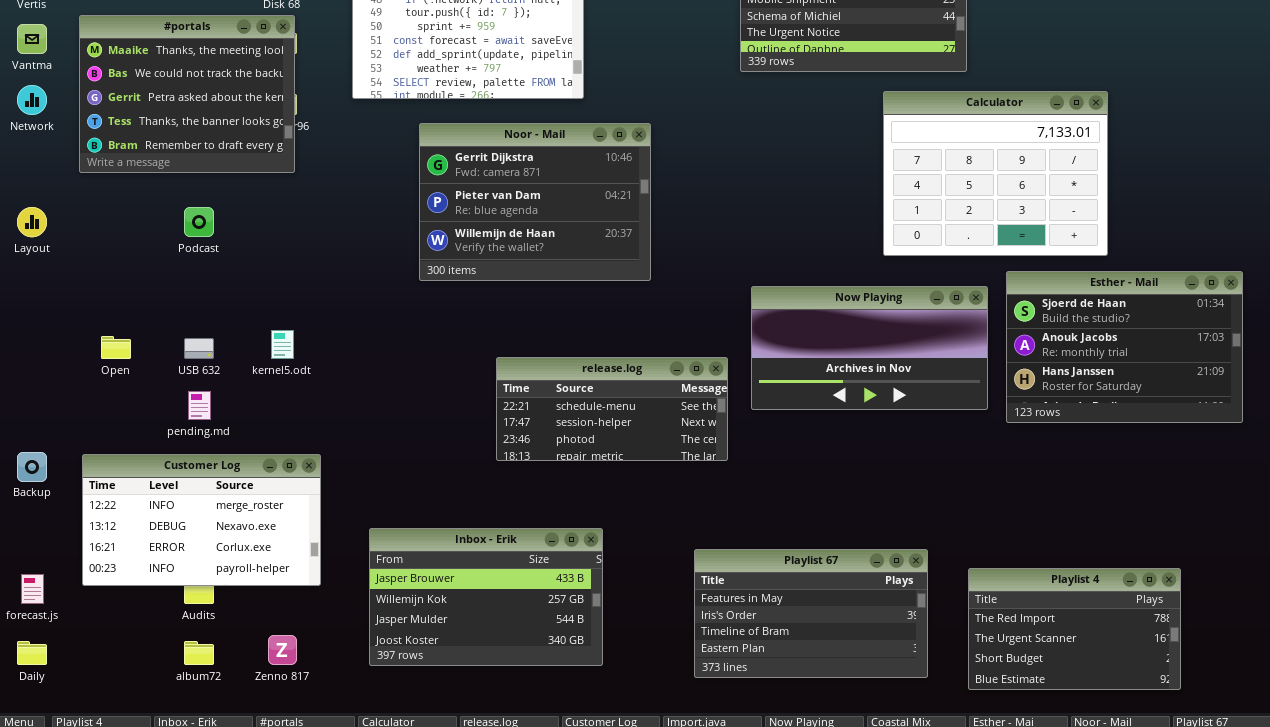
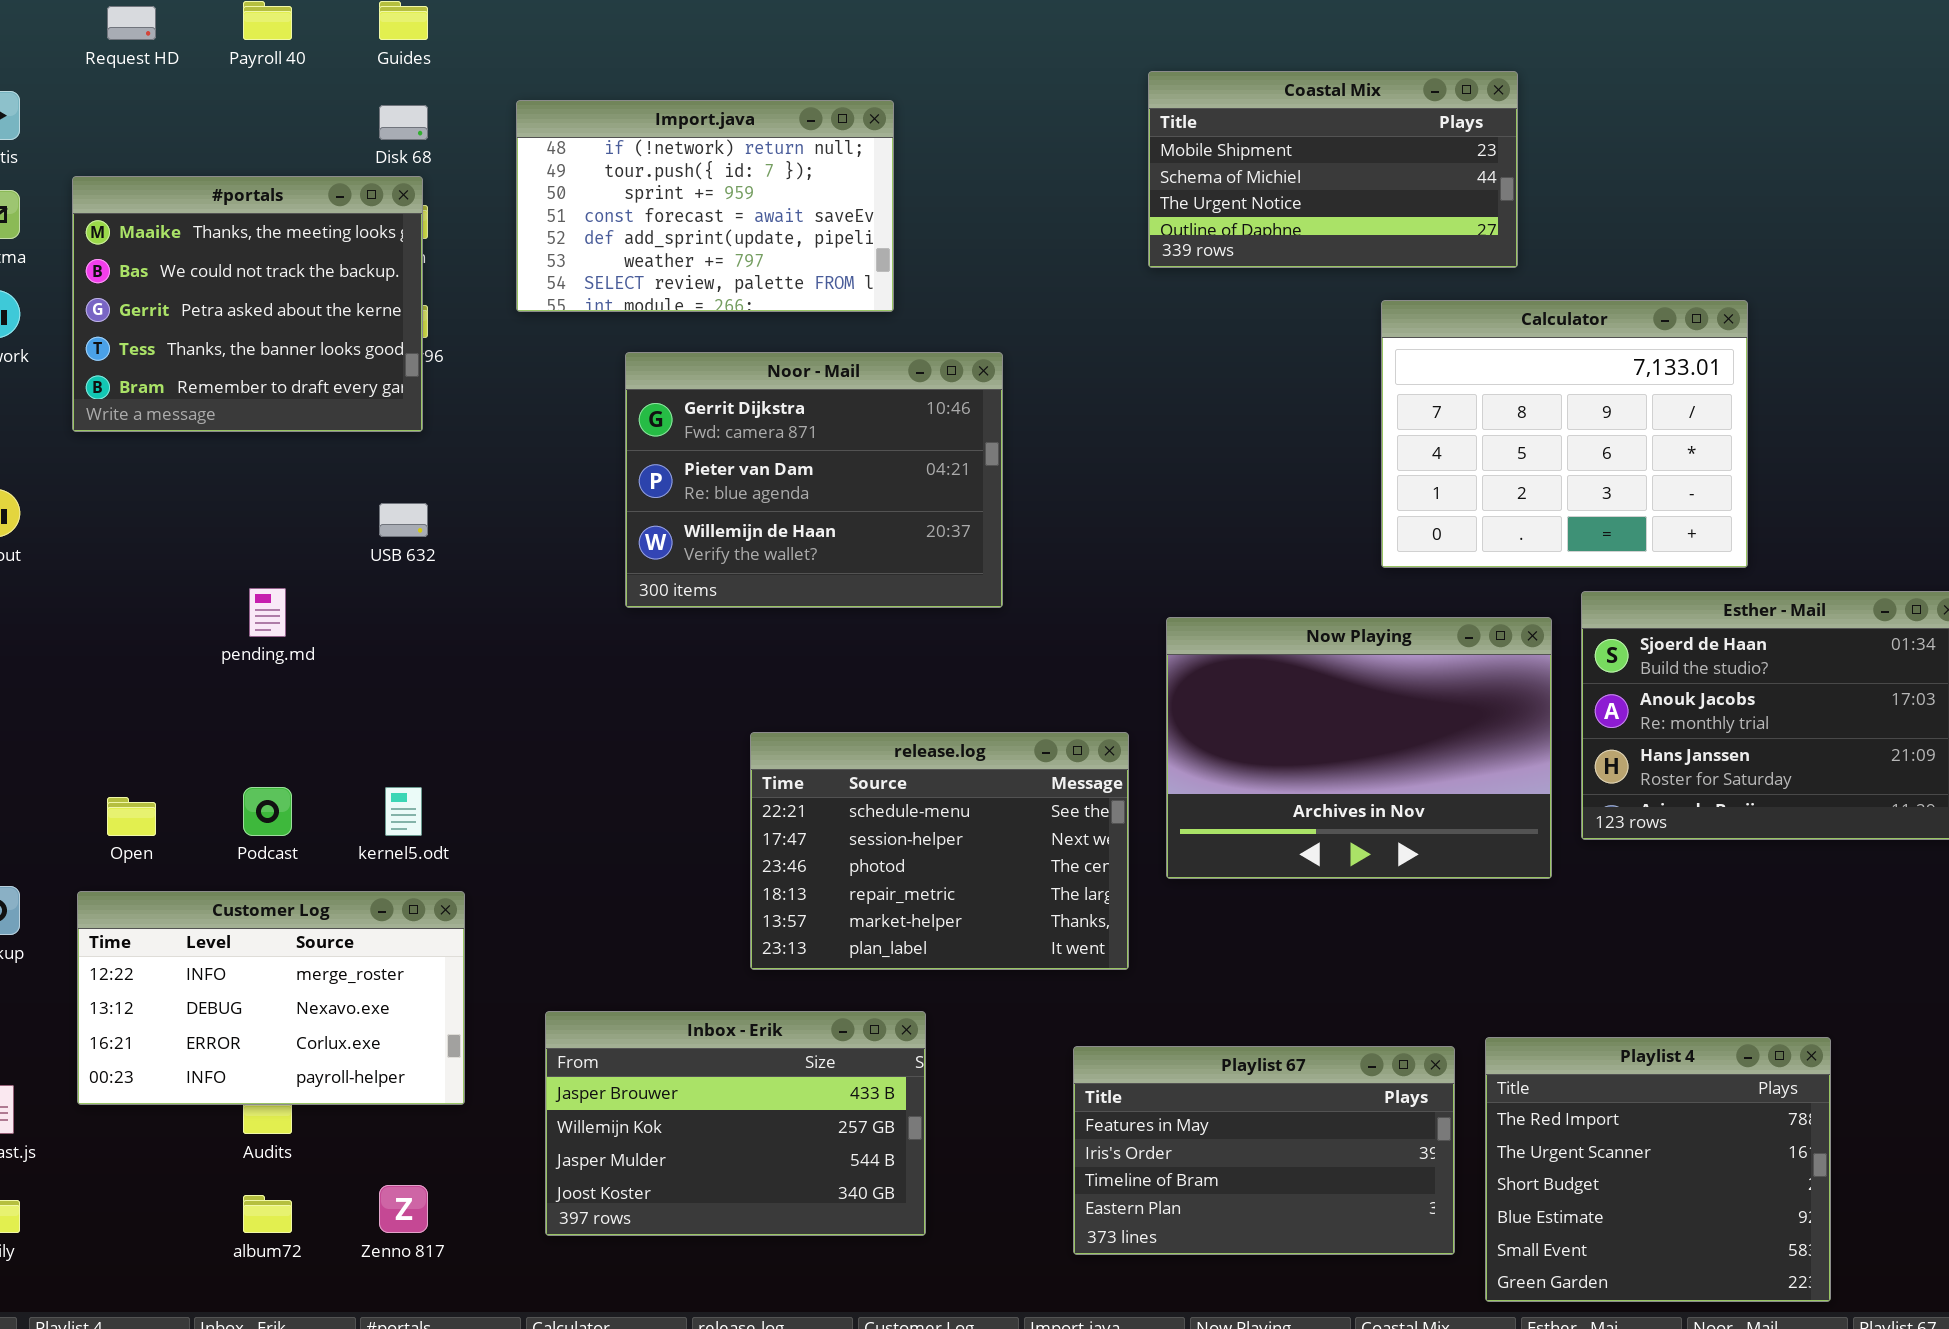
Podcast: [184,207,214,237] -> [243,787,292,836], moved
Now Playing: [751,286,988,410] -> [1166,617,1552,879], resized
kernel5.odt: [271,330,294,359] -> [385,787,422,836], moved
Open: [101,336,131,359] -> [107,797,156,836], moved
USB 632: [184,338,214,359] -> [379,503,428,537], moved
release.log: [496,357,728,461] -> [750,732,1129,970], resized
pending.md: [188,391,211,420] -> [249,588,286,637], moved
Playlist 4: [968,568,1181,690] -> [1485,1037,1831,1302], moved, resized

